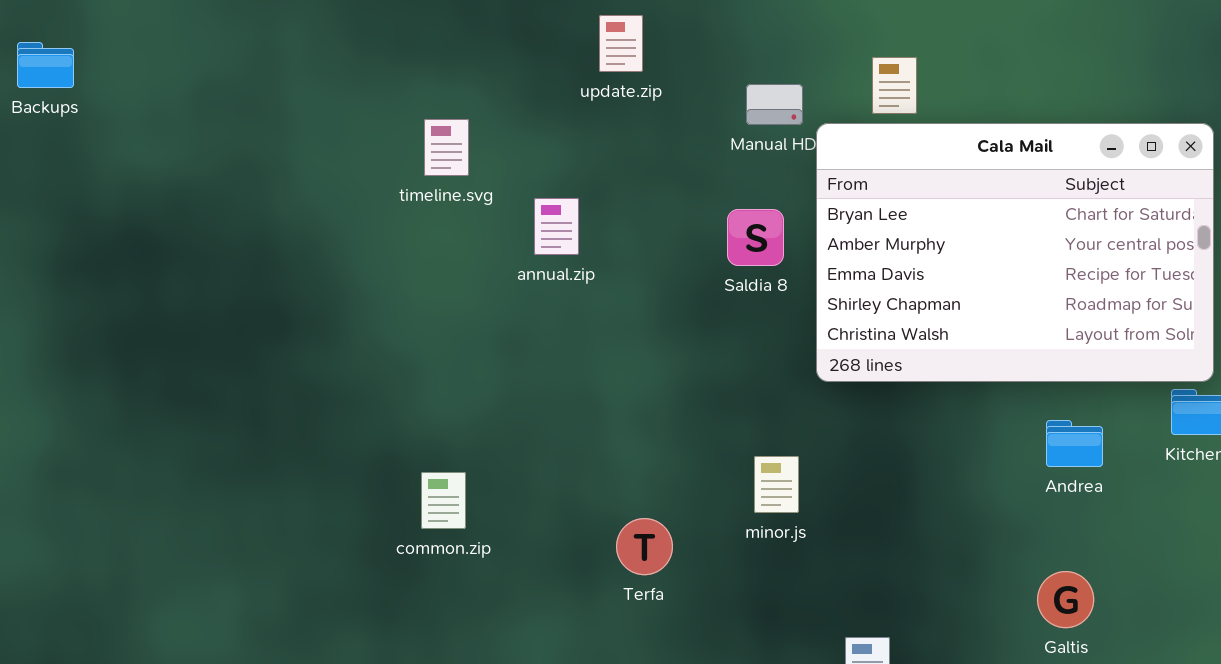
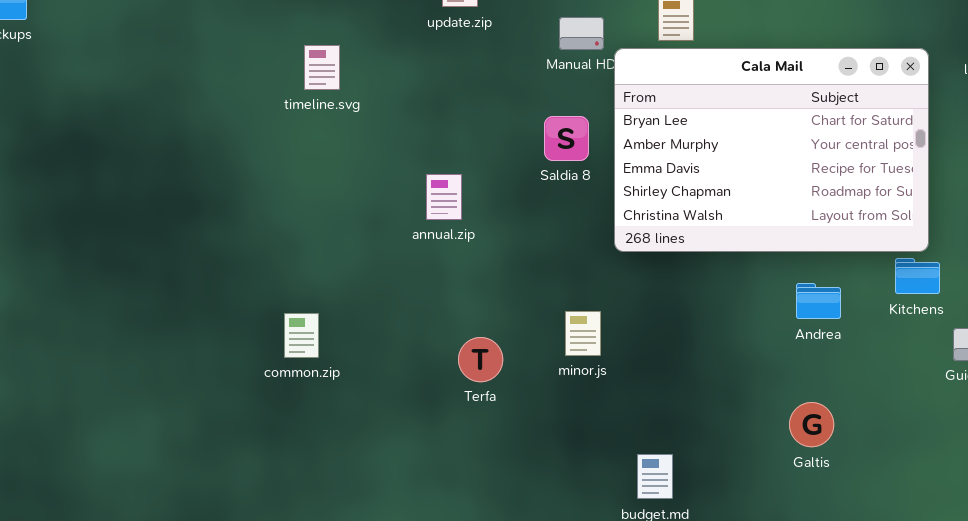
annual.zip: [534,198,579,255] -> [426,174,462,220], moved
common.zip: [421,472,466,529] -> [284,313,319,358], moved
Terfa: [616,518,673,575] -> [458,337,503,382], moved

